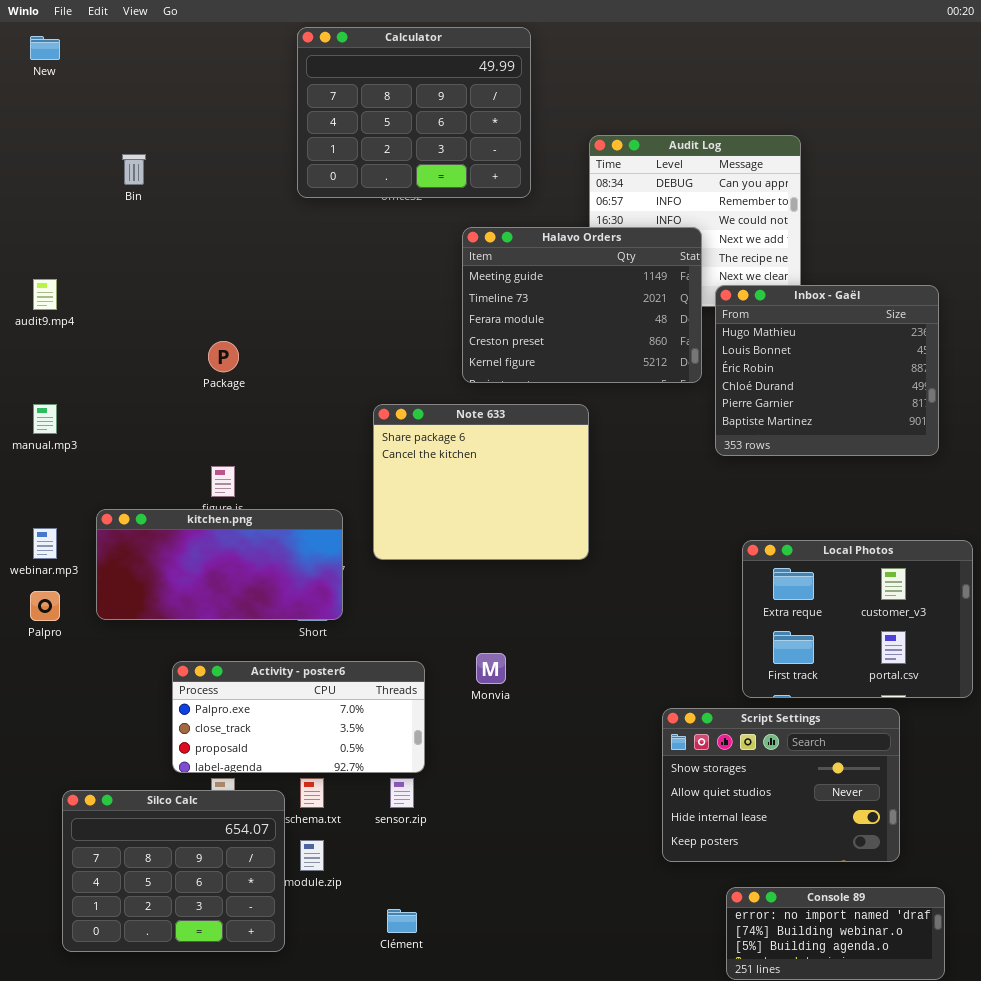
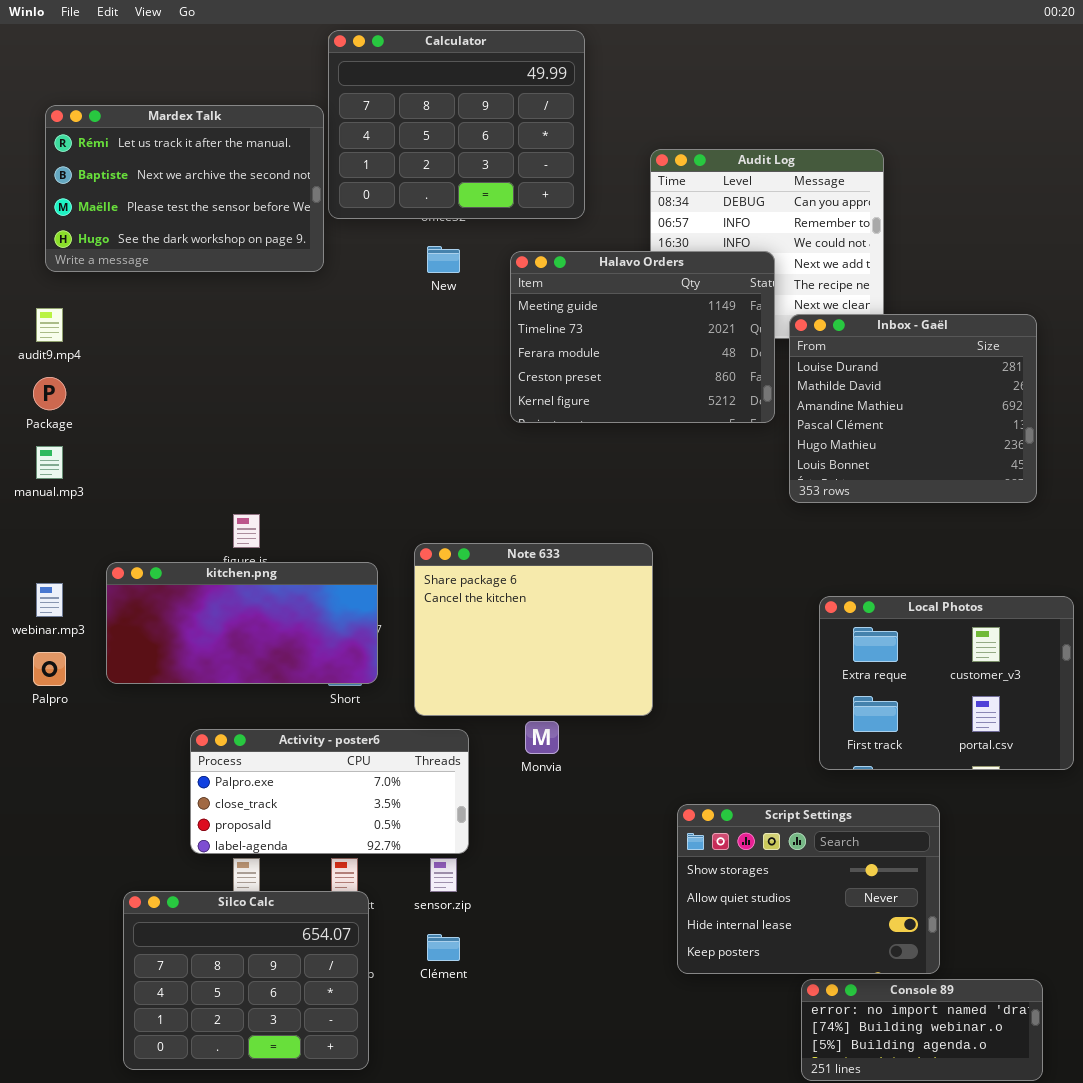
New: [30,36,60,60] -> [427,246,460,273], moved
Mardex Talk: none -> [45,105,324,272], opened
Inbox - Gaël: [715,285,939,456] -> [789,314,1037,503], scrolled up 4 rows
Package: [208,341,239,372] -> [33,377,66,410], moved
Note 633: [373,404,589,560] -> [414,543,653,716], moved
Script Settings: [662,708,900,862] -> [677,804,940,974], moved
Silco Calc: [62,790,285,952] -> [123,891,369,1070], moved
Clément: [387,909,417,933] -> [427,934,460,961], moved

